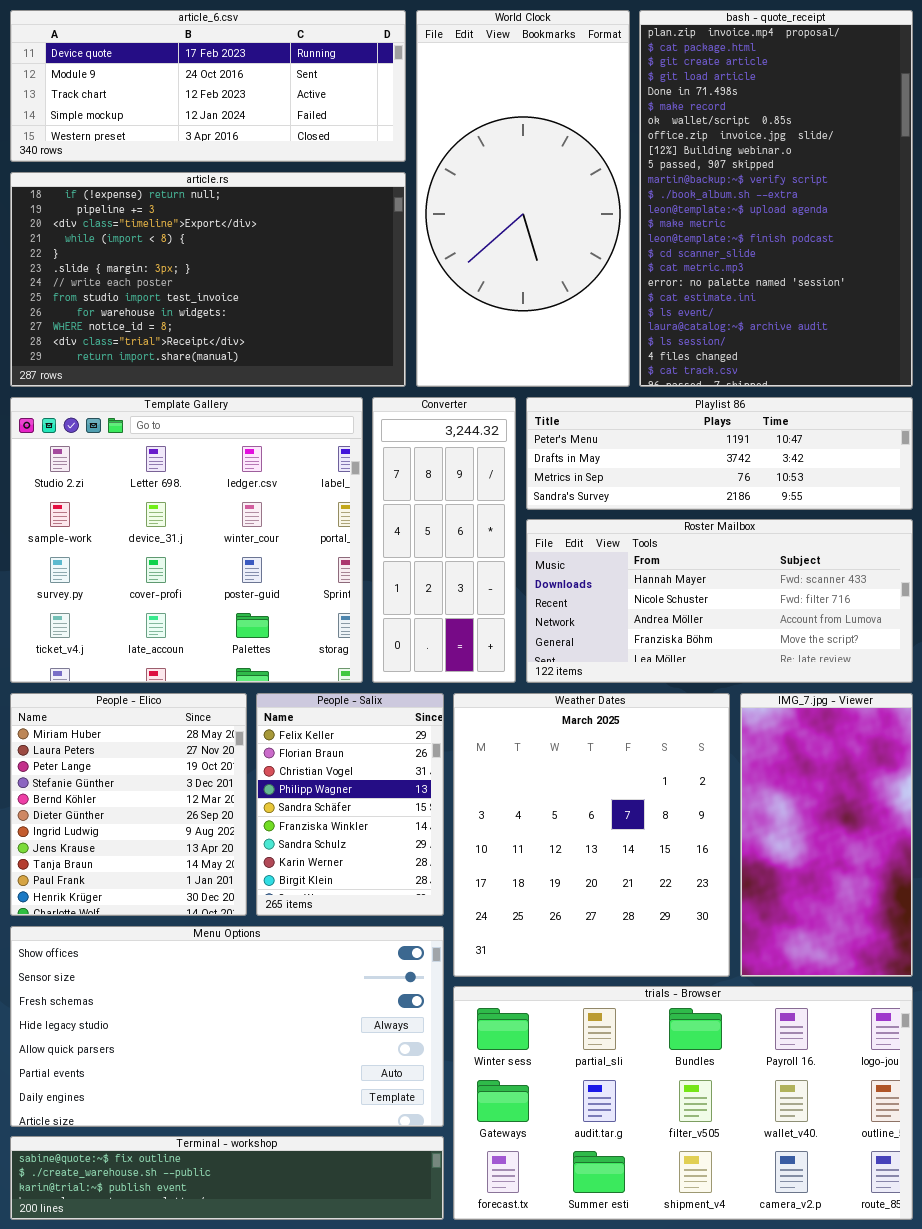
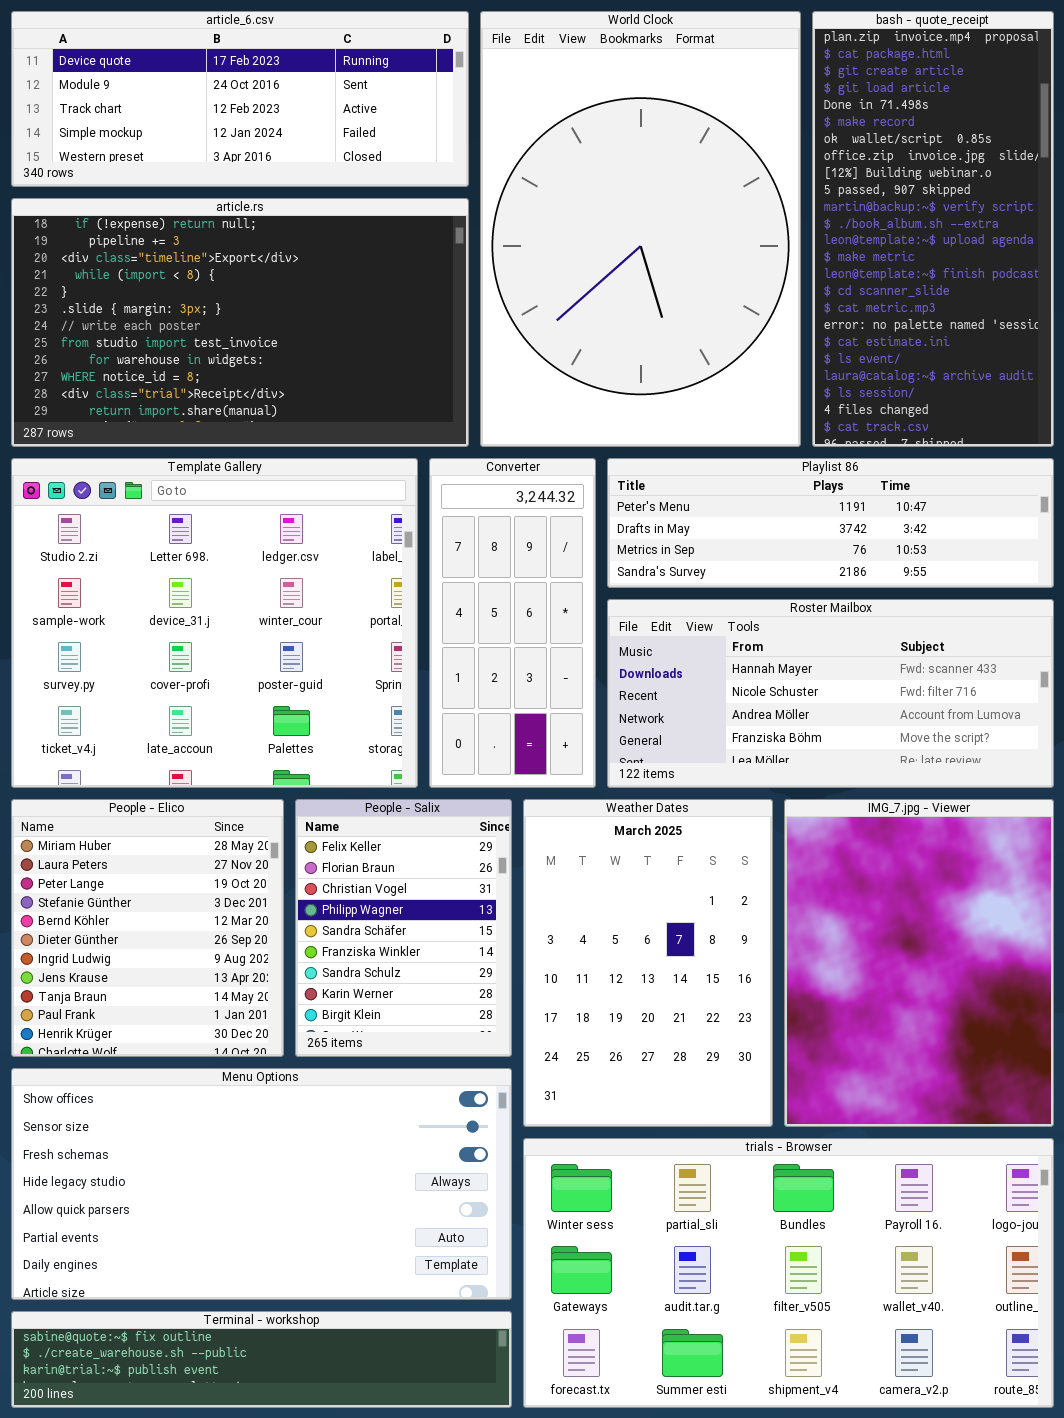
World Clock: [416,10,630,387] -> [480,11,801,447], resized
bash - quote_receipt: [639,10,913,387] -> [812,11,1054,447], resized
Weather Dates: [453,693,730,977] -> [523,799,773,1127], resized
IMG_7.jpg - Viewer: [740,693,913,977] -> [784,799,1054,1127], resized

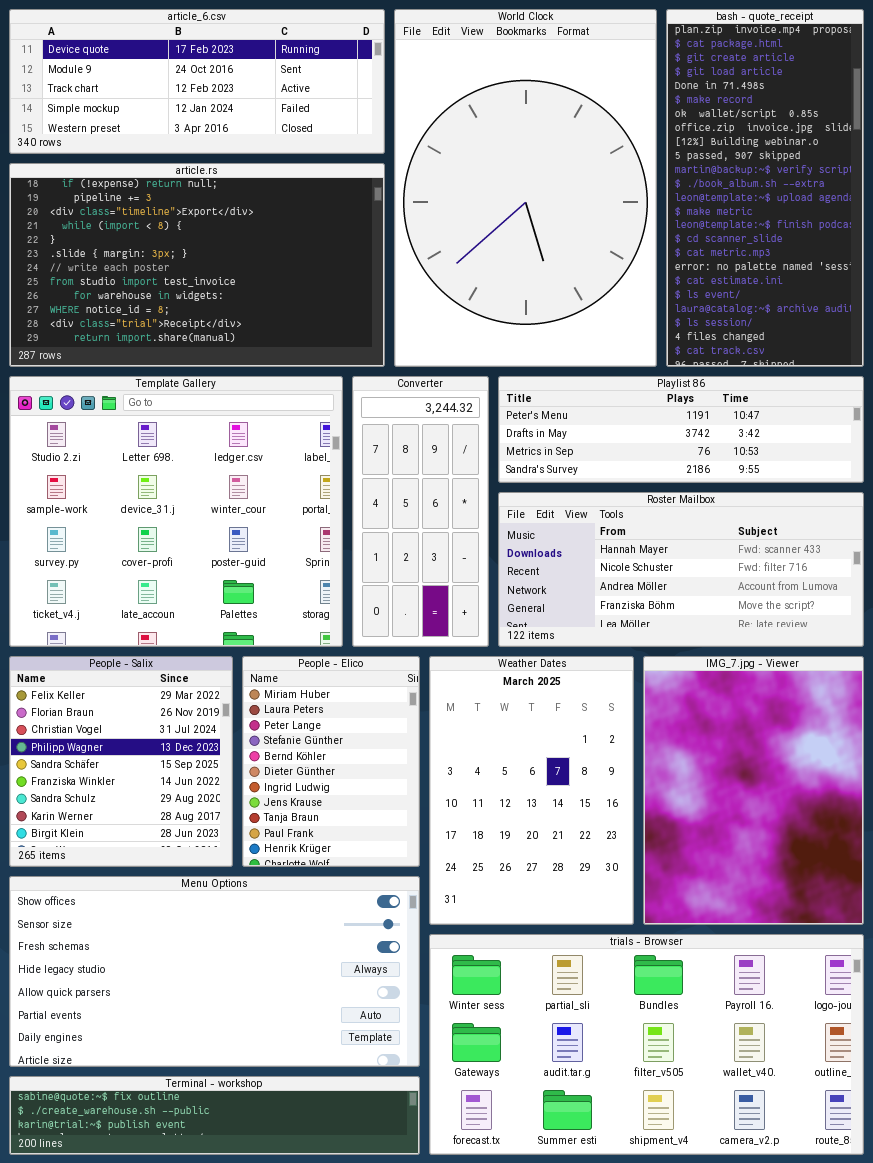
People - Elico: [11,799,284,1057] -> [242,656,420,867], moved, resized
People - Salix: [295,799,512,1057] -> [9,656,233,867], moved, resized

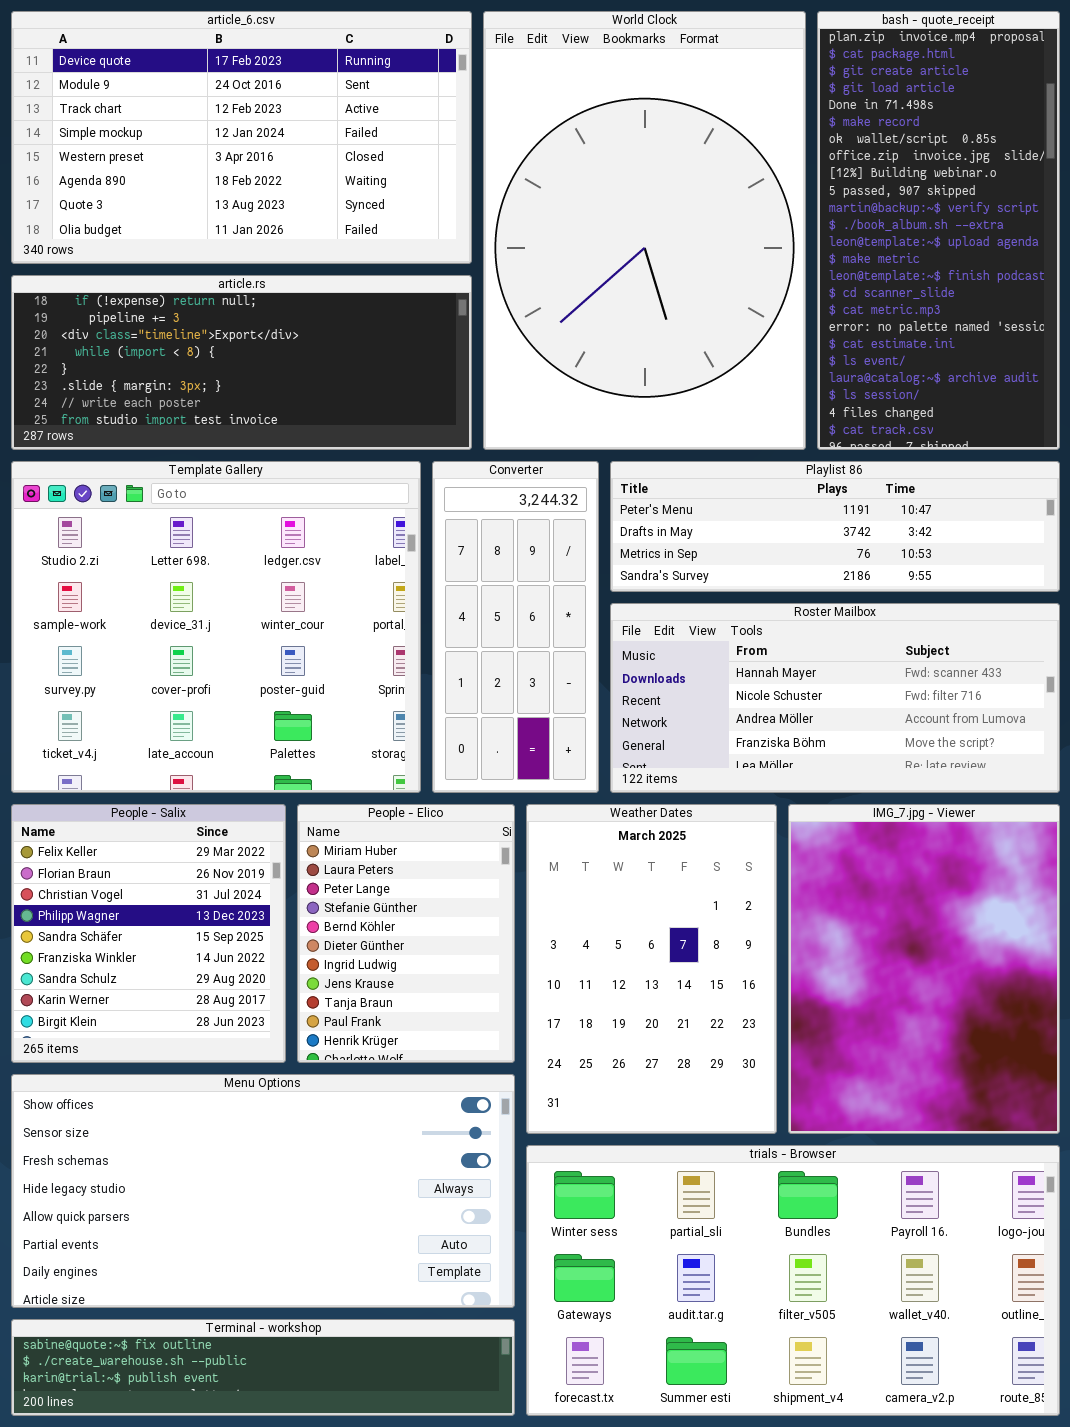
article_6.csv: [9,9,385,154] -> [11,11,472,264], resized
article.rs: [9,163,385,367] -> [11,275,472,450], resized

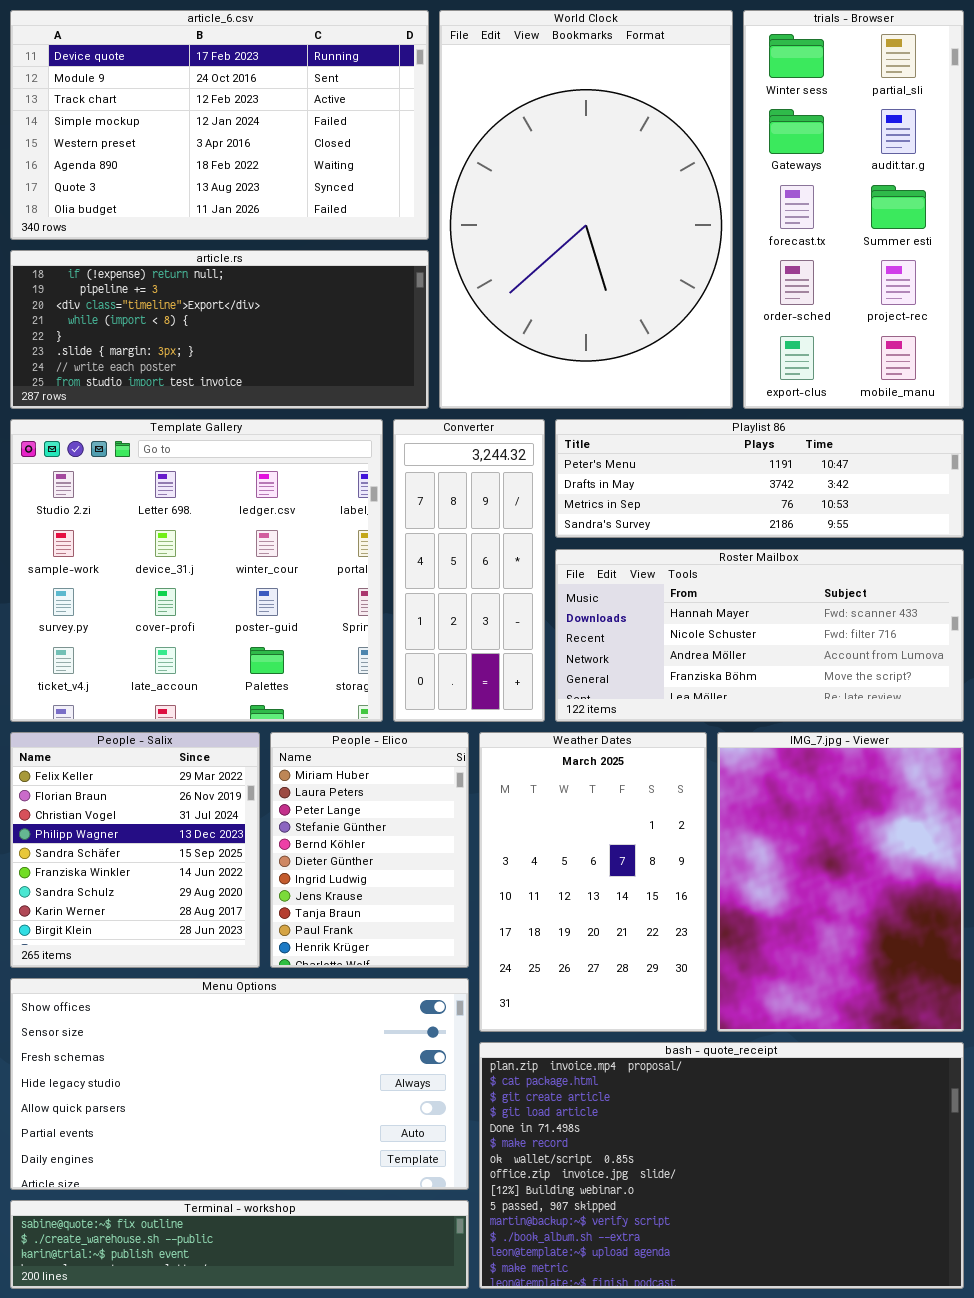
bash - quote_receipt: [817,11,1060,450] -> [479,1042,964,1289], moved, resized
trials - Browser: [526,1145,1060,1416] -> [743,10,964,409], moved, resized

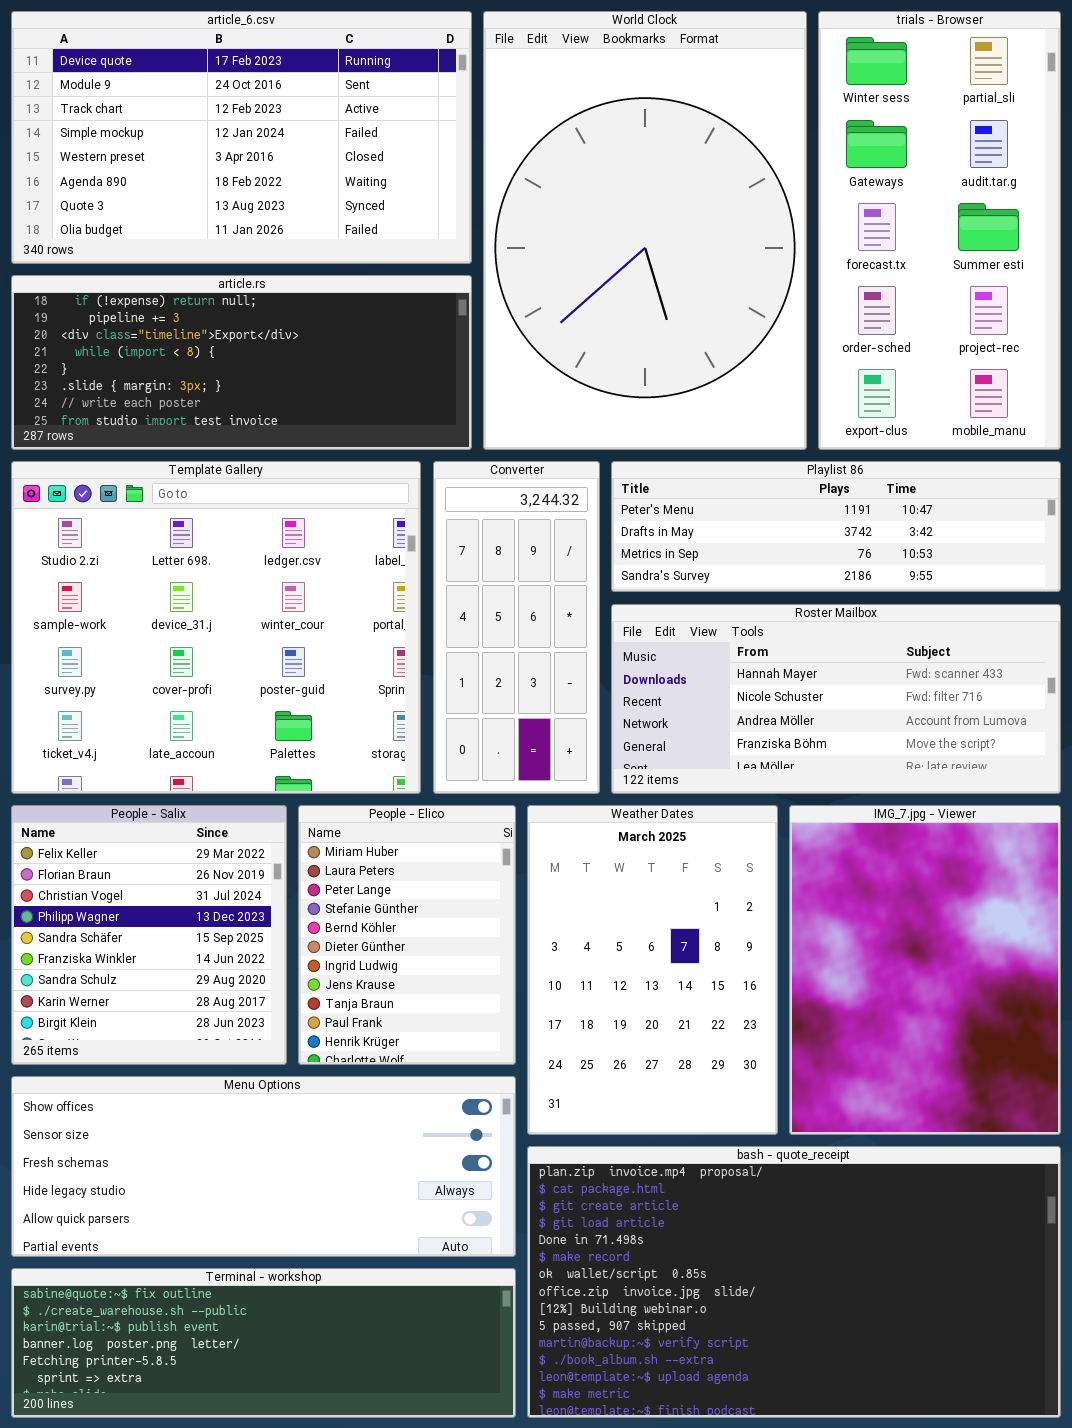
Menu Options: [10,978,469,1190] -> [11,1076,516,1257], resized
Terminal - workshop: [10,1200,469,1289] -> [11,1268,516,1418], resized

